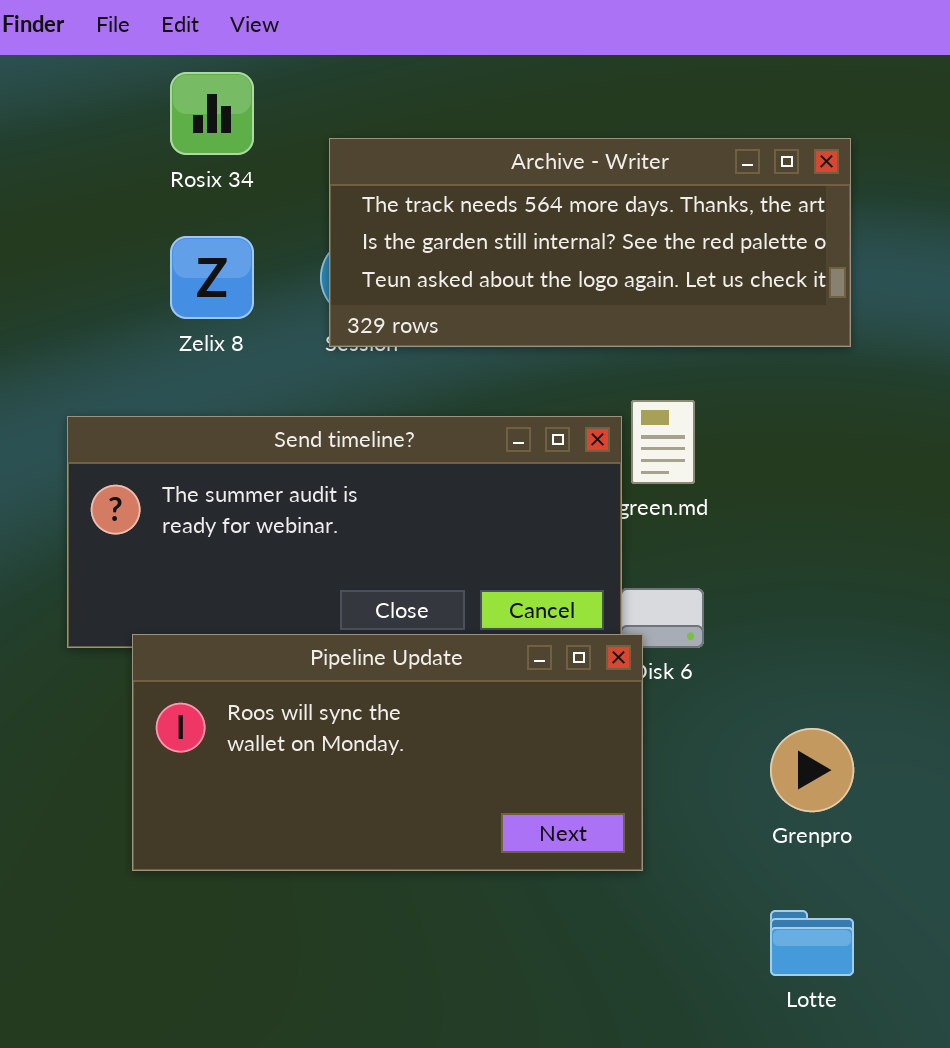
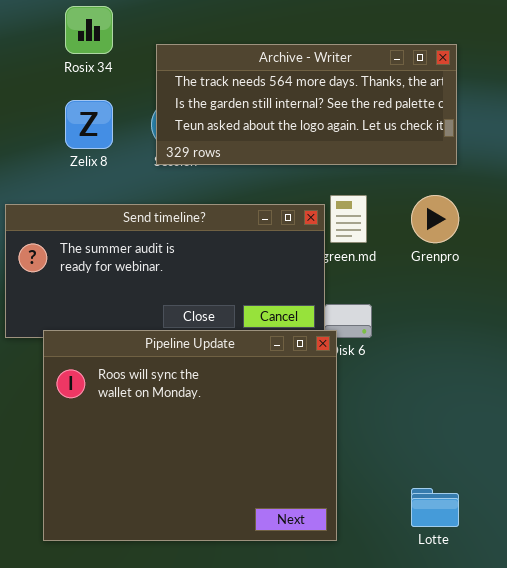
Pipeline Update: [132,634,643,871] -> [43,330,337,541], resized
Grenpro: [770,728,854,812] -> [411,195,459,243], moved

